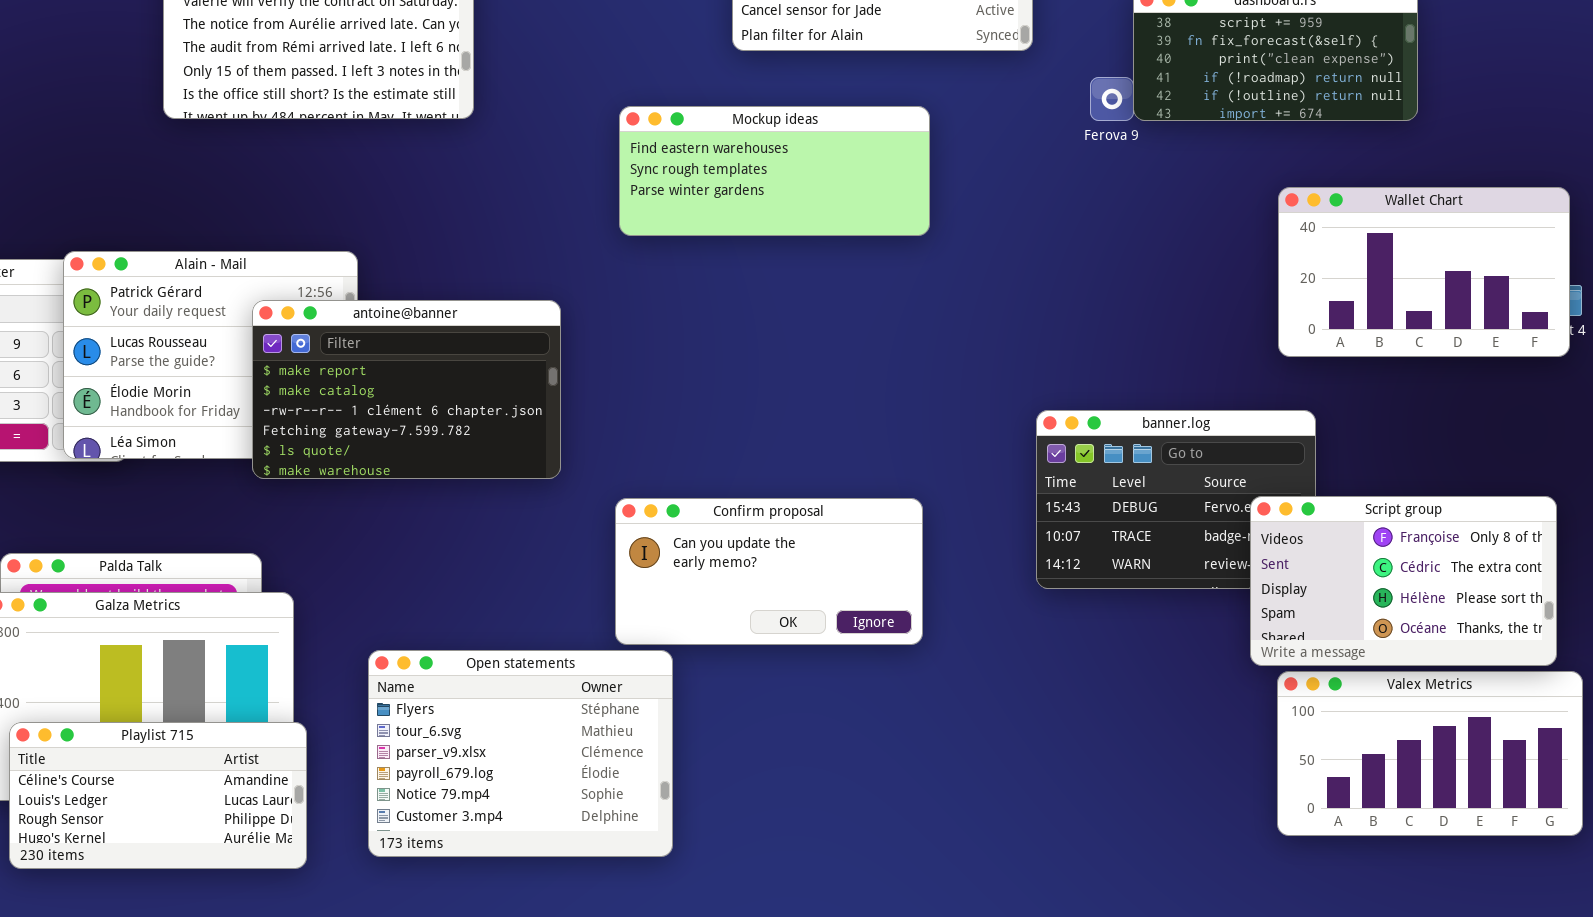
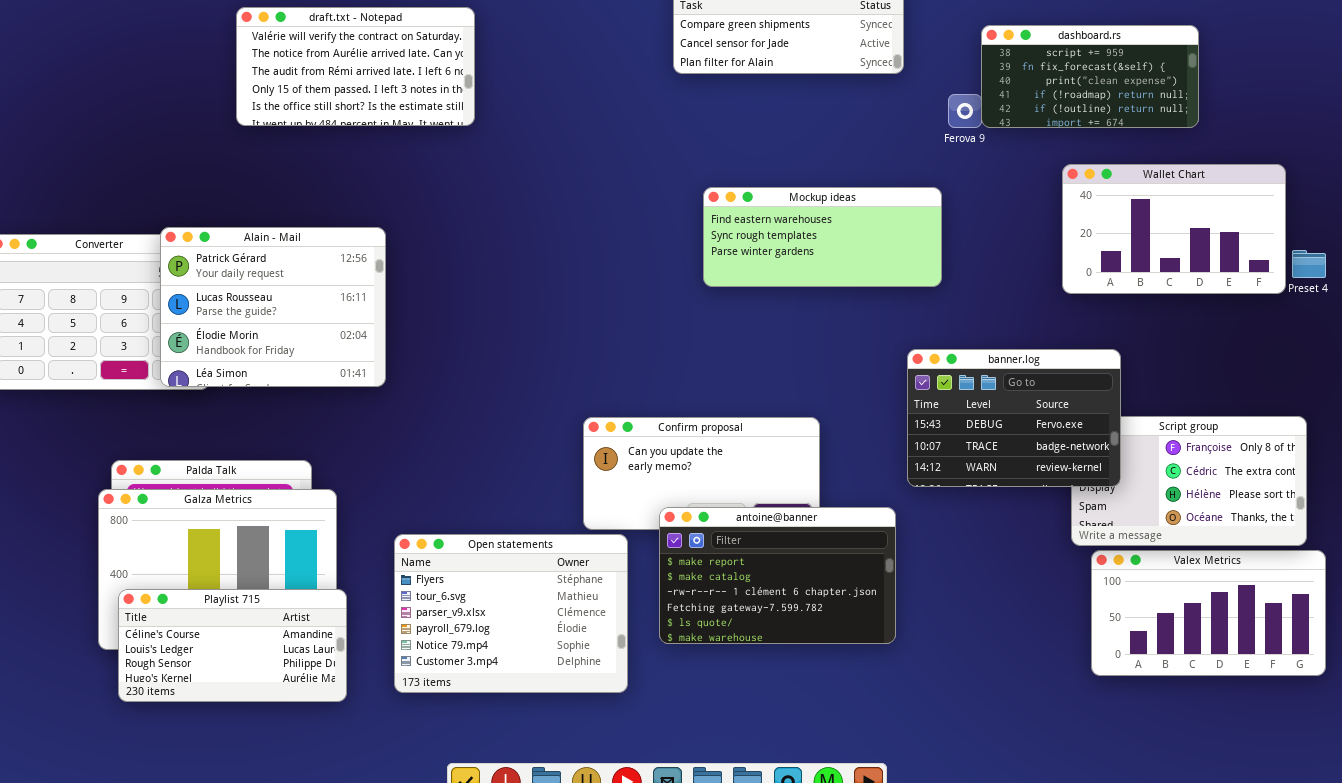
Mockup ideas: [619,106,930,236] -> [703,187,942,287], moved
Wallet Chart: [1278,187,1570,357] -> [1062,164,1286,294], moved
antoine@banner: [252,300,561,479] -> [659,507,896,644], moved
banner.log: [1036,410,1316,589] -> [907,349,1121,487], raised

